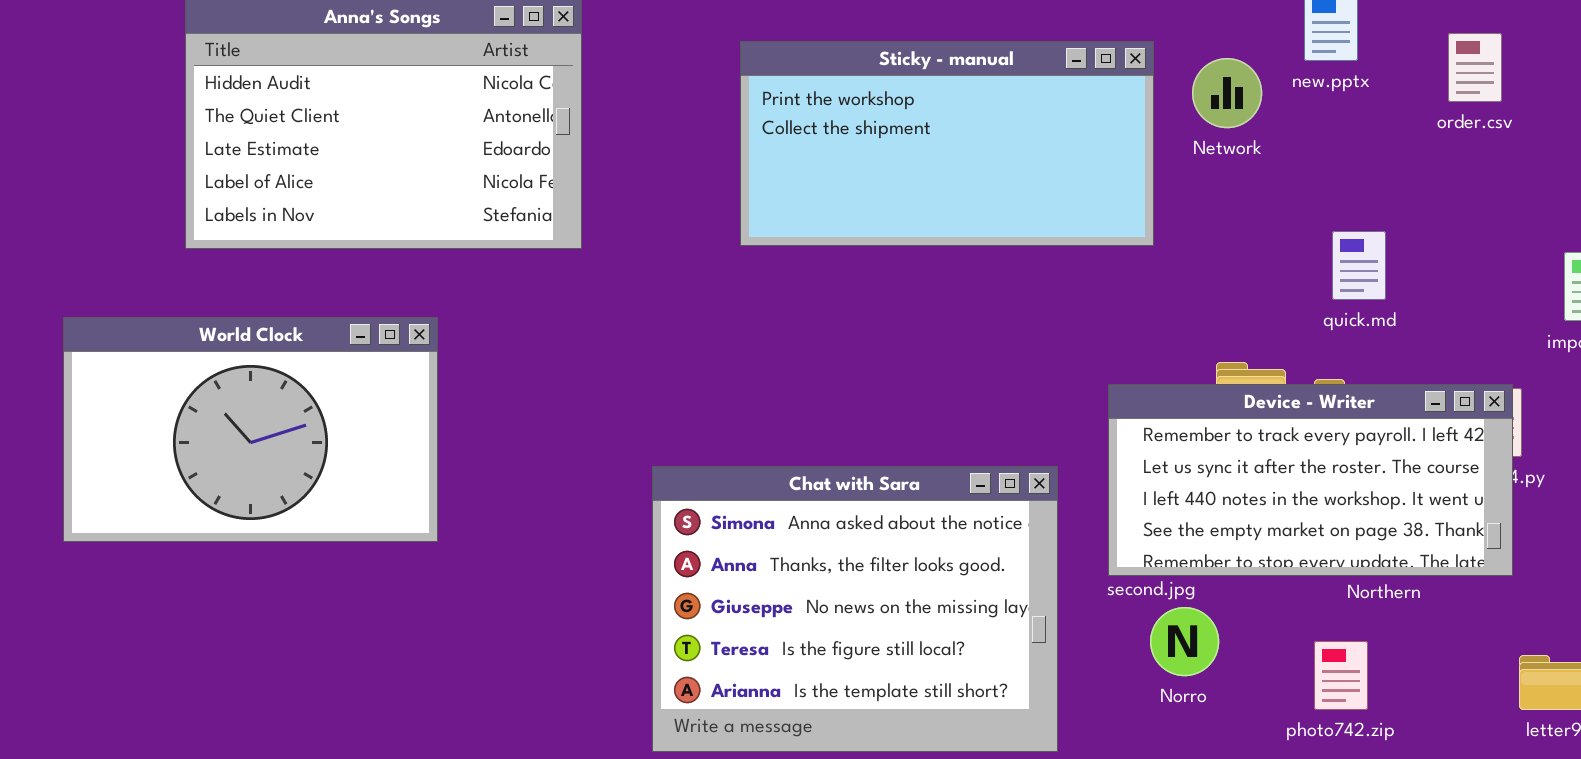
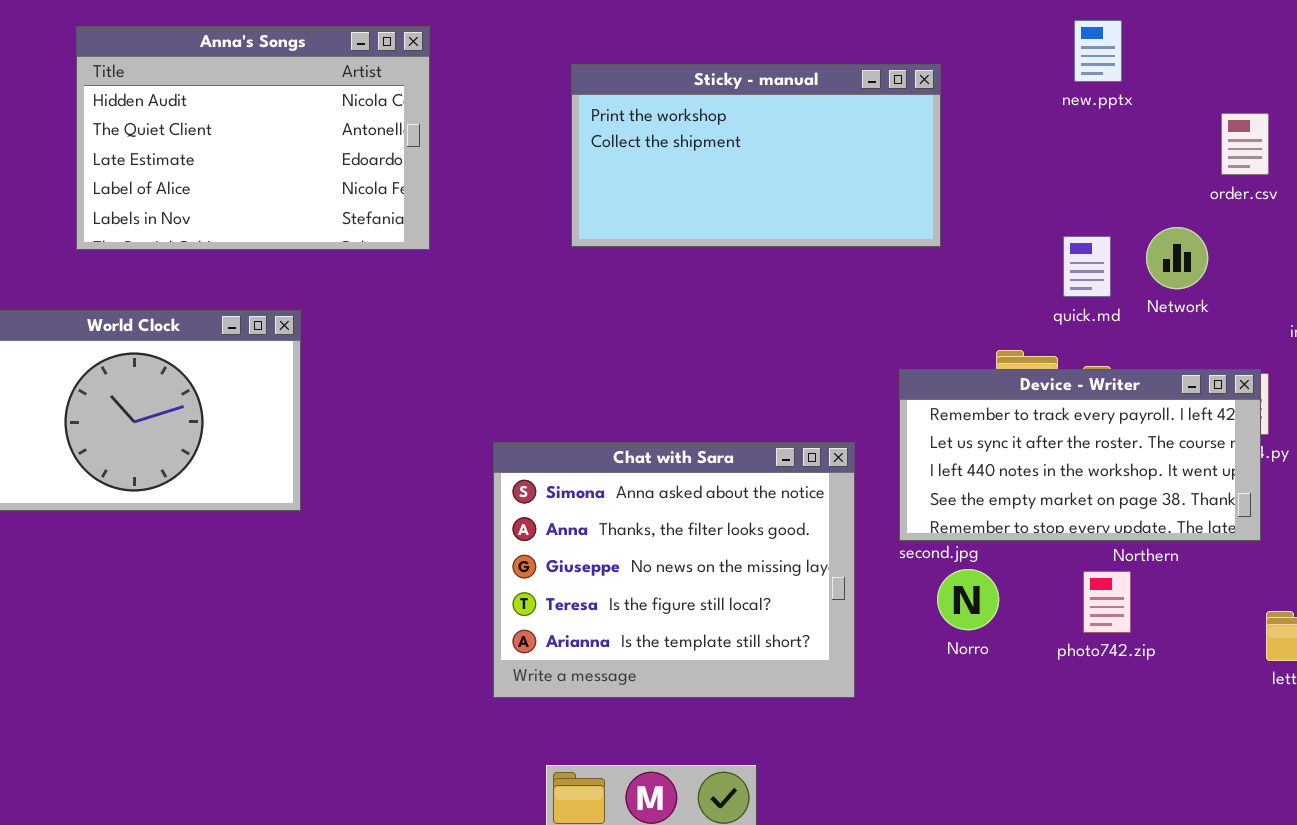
order.csv: [1448,33,1502,102] -> [1221,113,1269,175], moved
Network: [1192,58,1262,128] -> [1146,227,1208,289], moved
quick.md: [1332,231,1386,300] -> [1063,236,1111,297], moved
photo742.zip: [1314,641,1368,710] -> [1083,571,1131,633], moved

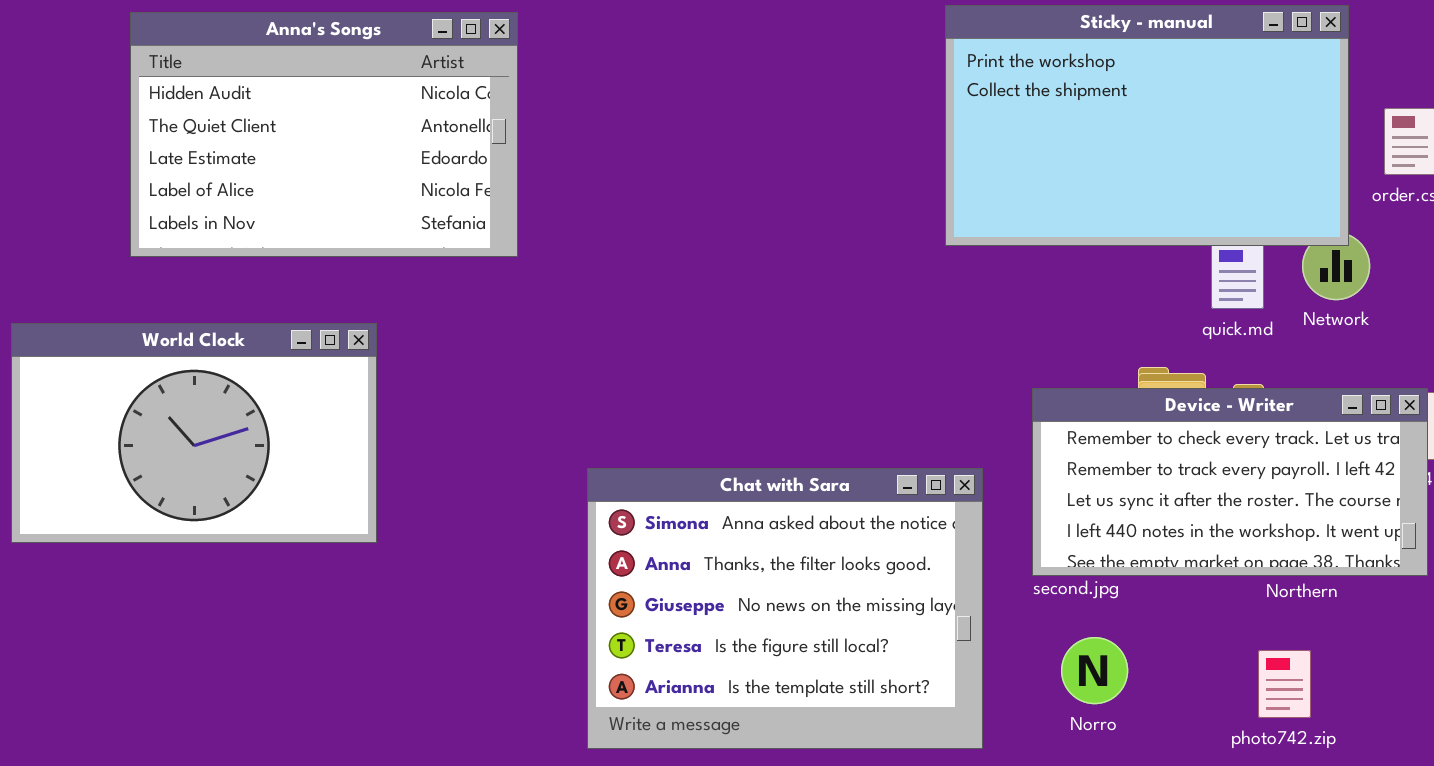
Sticky - manual: [571,64,941,247] -> [945,5,1349,246], moved, resized
Device - Writer: [899,369,1261,541] -> [1032,388,1428,576], scrolled up 1 row
Norro: [937,569,999,630] -> [1061,637,1128,704], moved
photo742.zip: [1083,571,1131,633] -> [1258,650,1311,718], moved

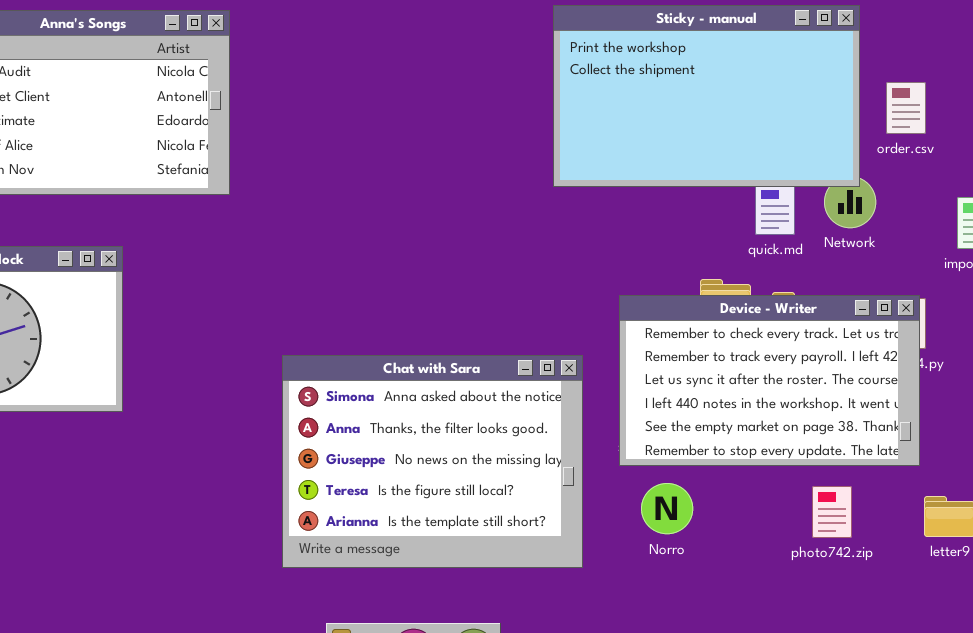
Device - Writer: [1032,388,1428,576] -> [619,295,920,466], resized
photo742.zip: [1258,650,1311,718] -> [812,486,852,538], moved

